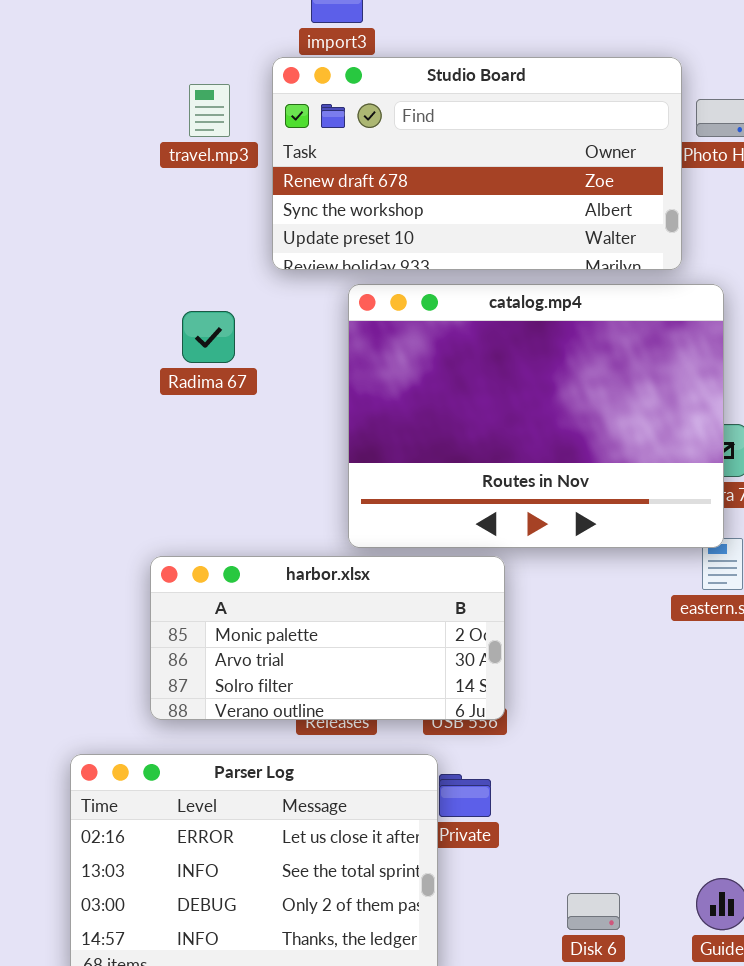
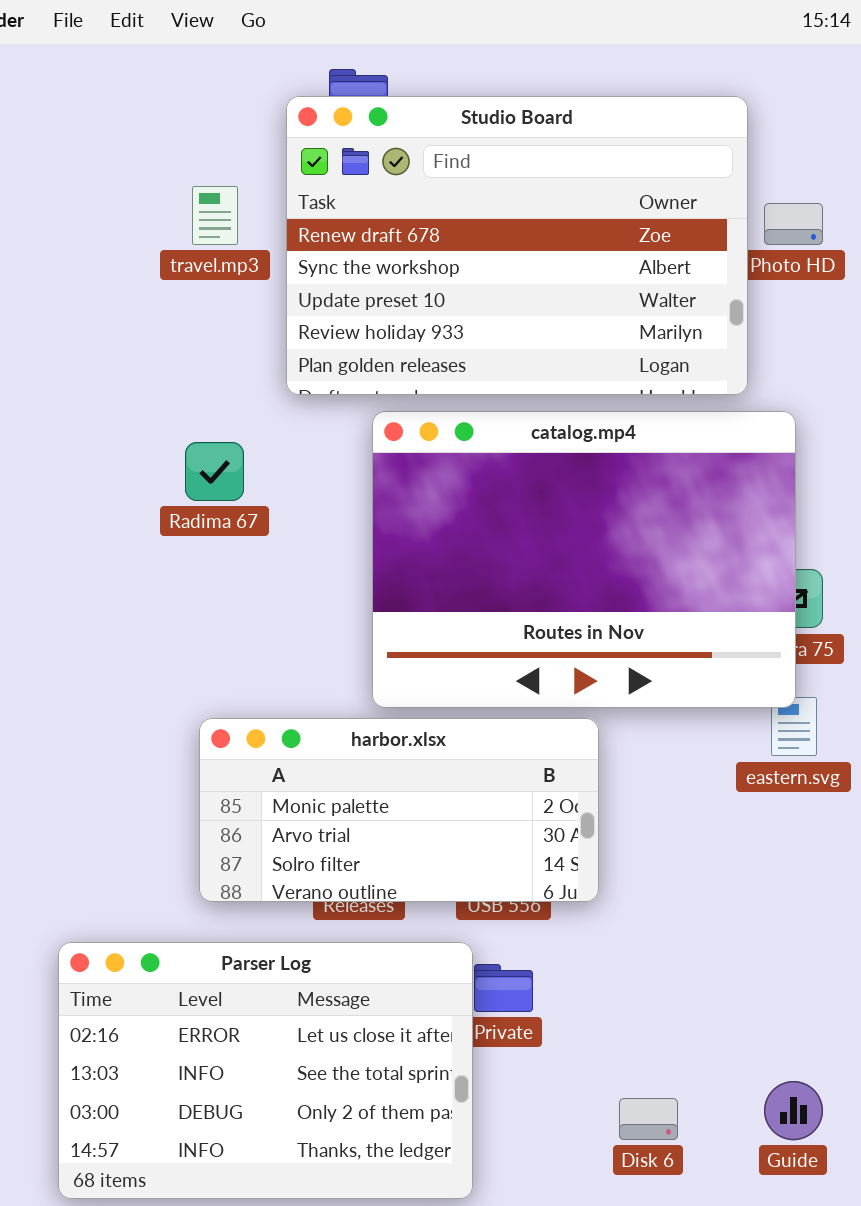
Studio Board: [272,57,682,270] -> [286,96,748,395], resized
harbor.xlsx: [150,556,505,720] -> [199,718,599,902], moved

